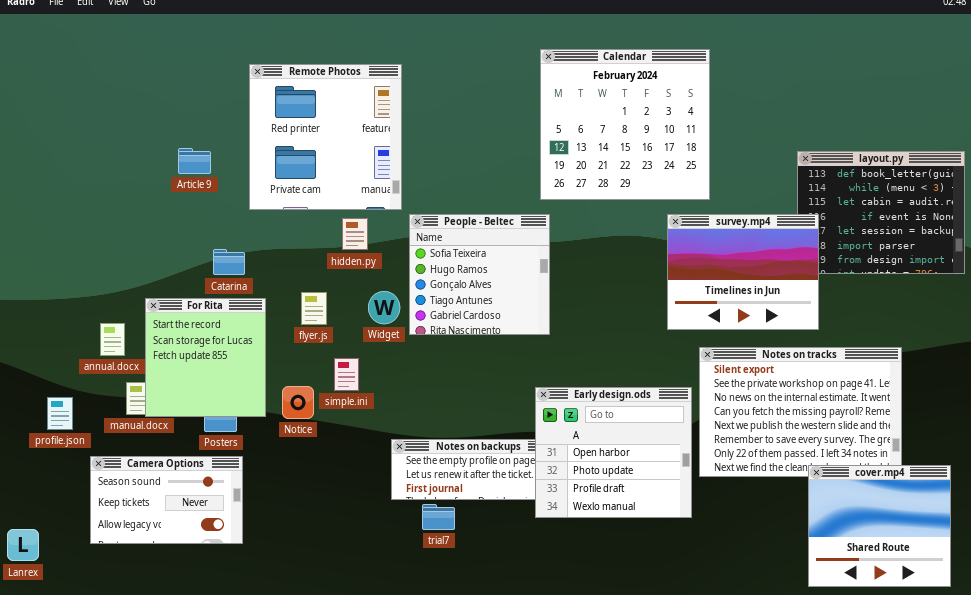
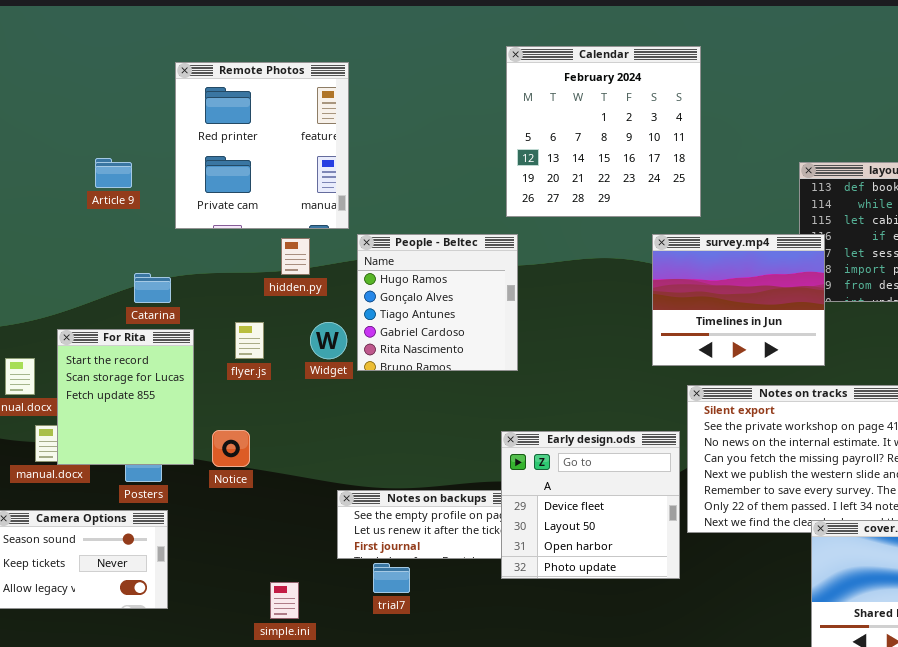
People - Beltec: [409,214,550,335] -> [357,234,518,371], scrolled down 1 row
simple.ini: [334,358,359,391] -> [270,582,299,619], moved
Early design.ods: [535,387,692,518] -> [501,431,680,579], scrolled up 2 rows

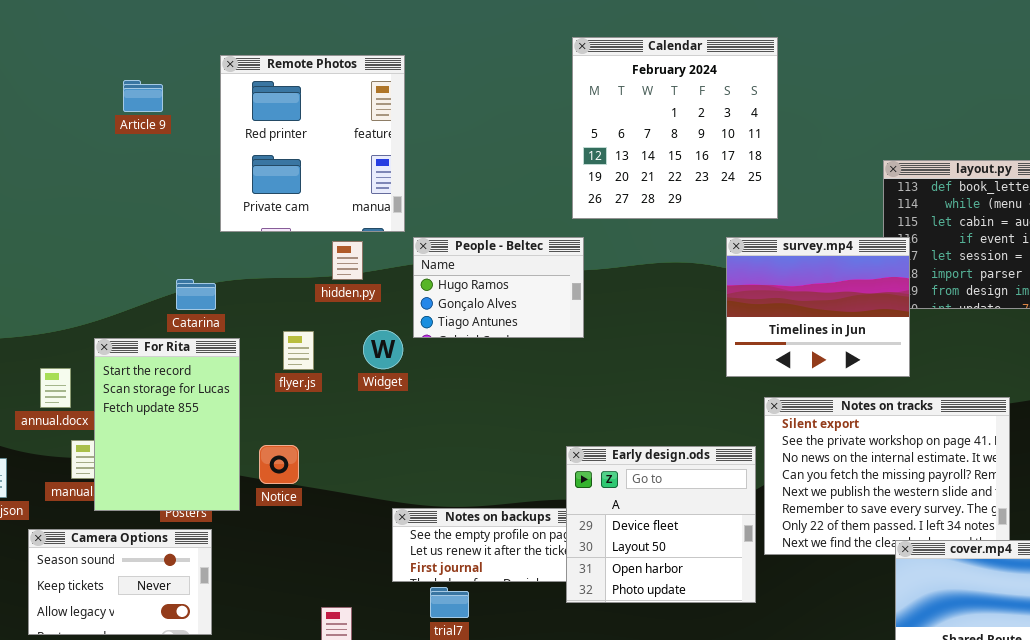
Article 9: [95,158,132,188] -> [123,80,163,112], moved
People - Beltec: [357,234,518,371] -> [413,237,584,338], resized
For Rita: [57,329,194,465] -> [94,338,240,511], resized

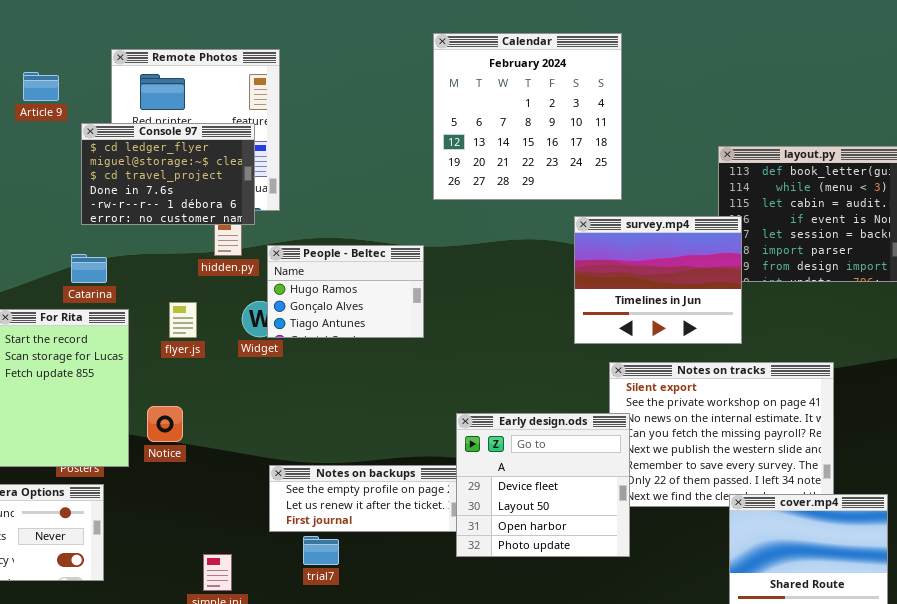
Console 97: none -> [81,123,255,225], opened
People - Beltec: [413,237,584,338] -> [267,245,424,338], moved
Early design.ods: [566,446,756,603] -> [456,413,630,557], moved

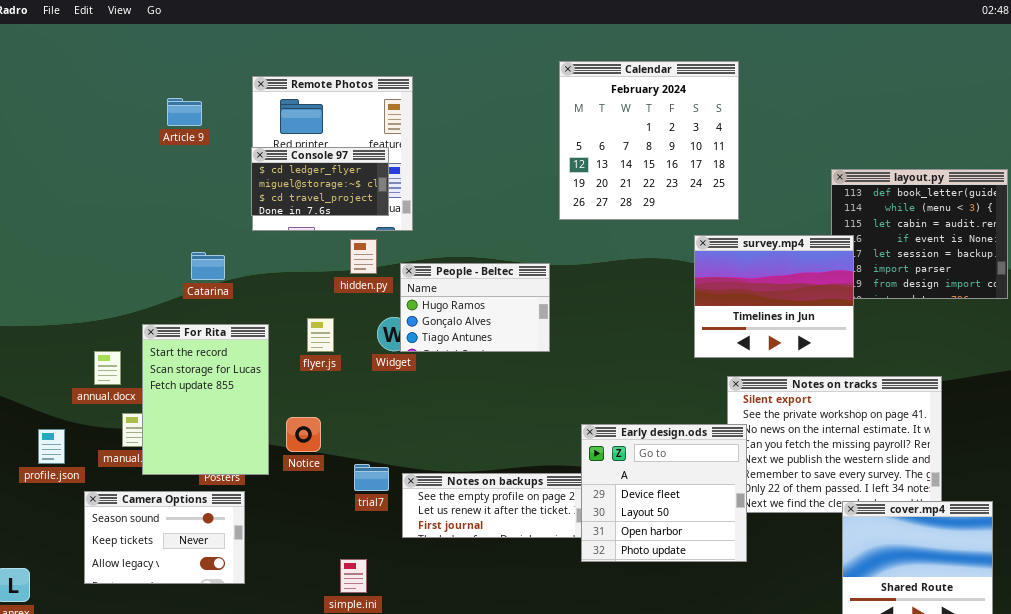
Console 97: [81,123,255,225] -> [251,147,389,216], resized
Catarina: [71,254,107,283] -> [191,252,225,280], moved
trial7: [303,536,339,565] -> [354,464,389,491], moved

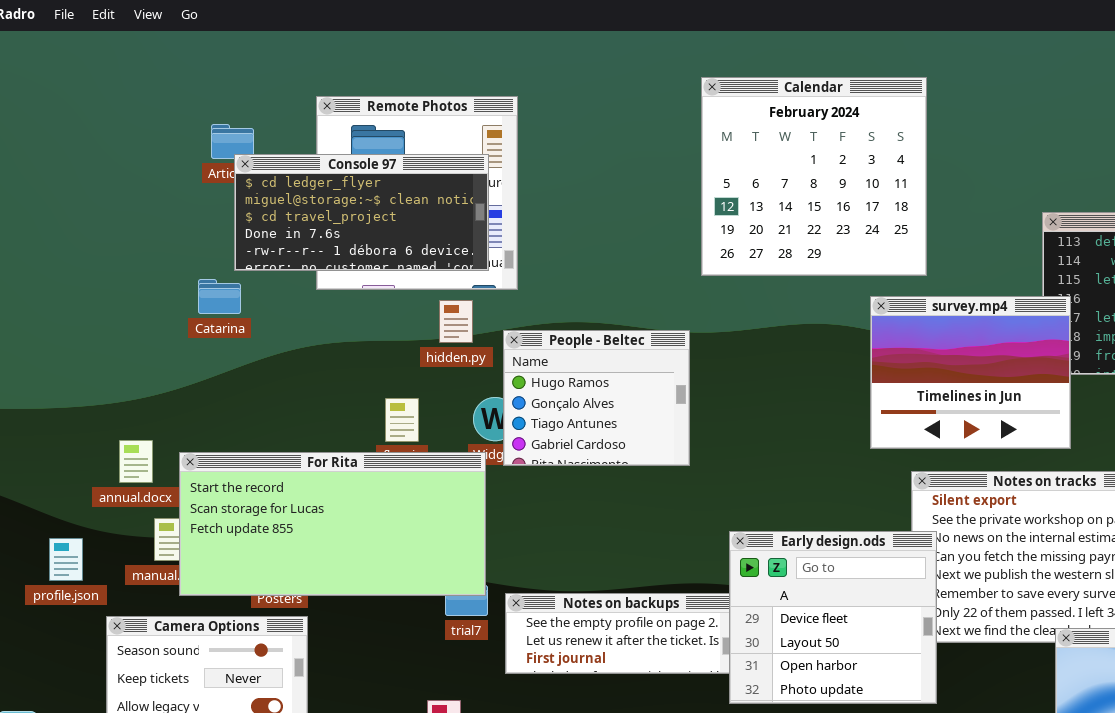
Console 97: [251,147,389,216] -> [234,154,489,271], resized
Catarina: [191,252,225,280] -> [198,279,241,314], moved
People - Beltec: [400,263,550,352] -> [503,330,690,466], resized
For Rita: [142,324,269,475] -> [179,452,486,596], resized

